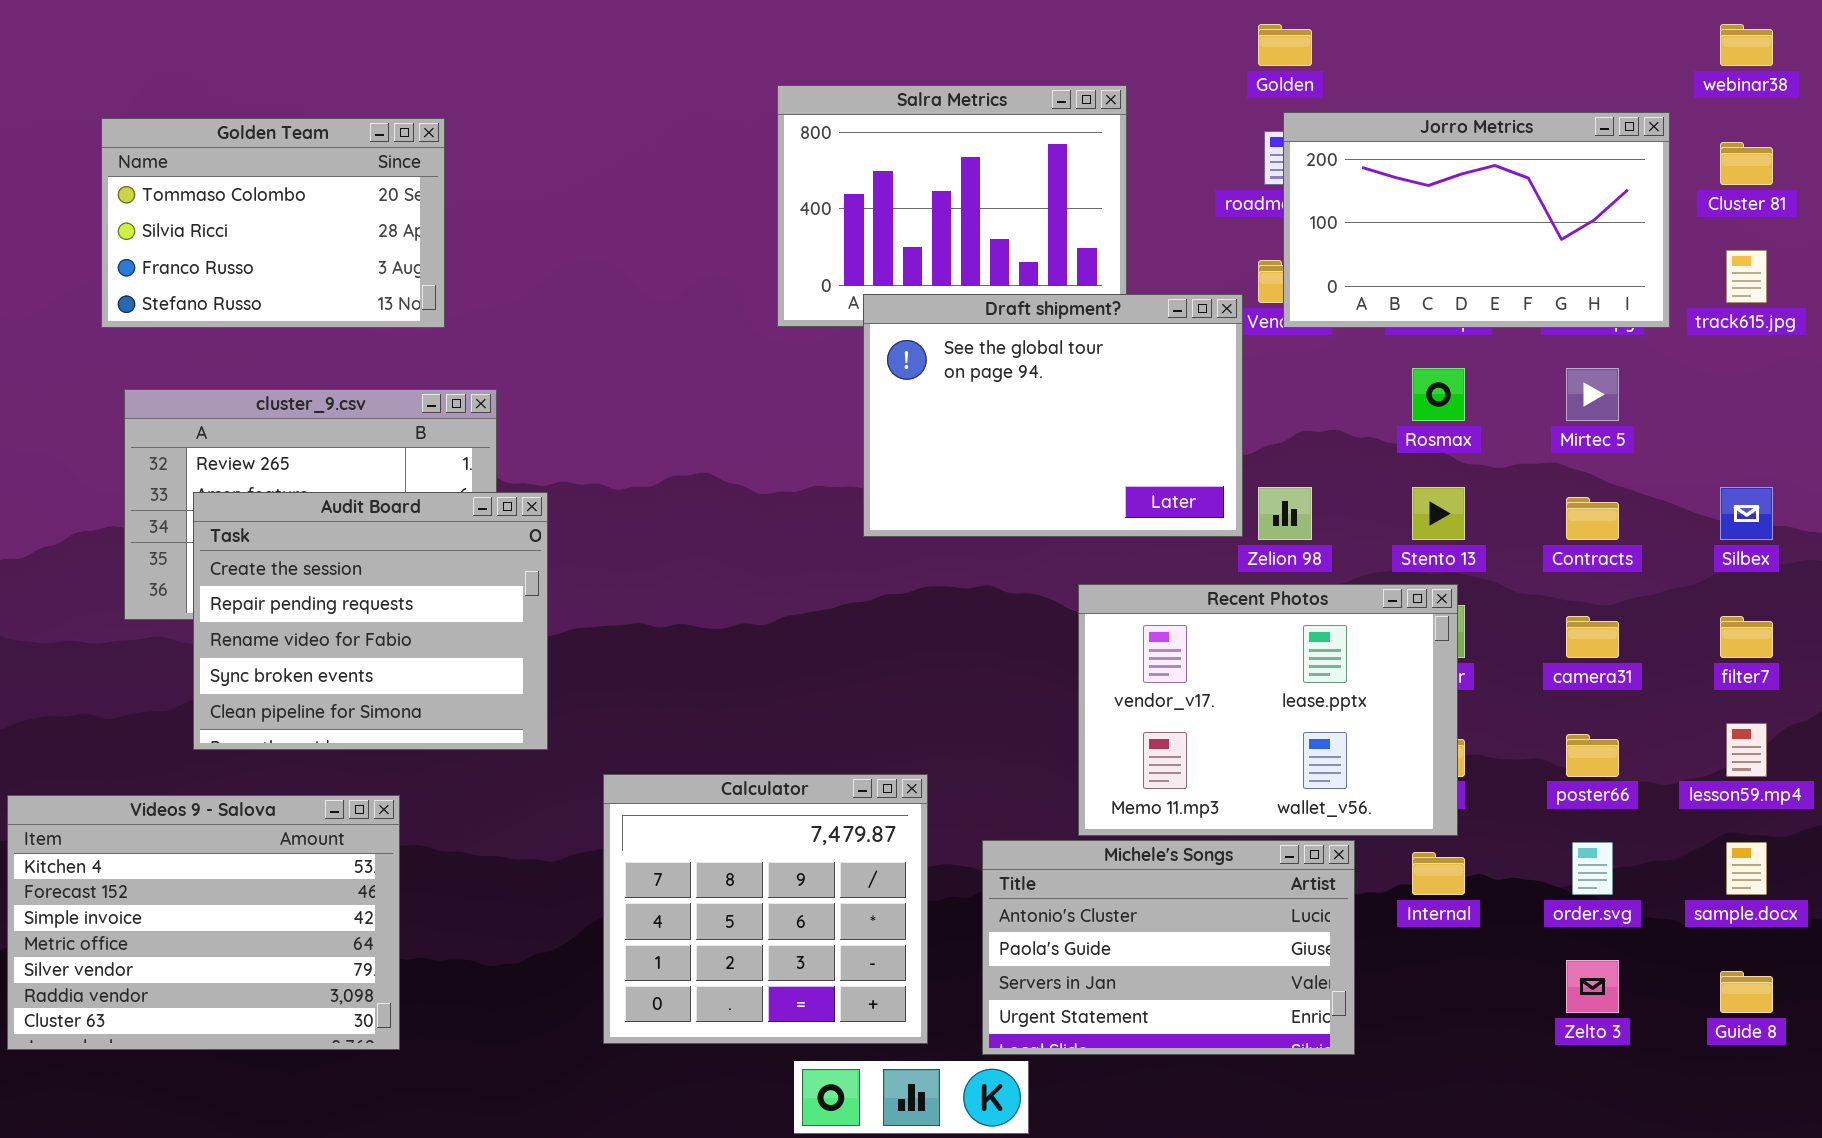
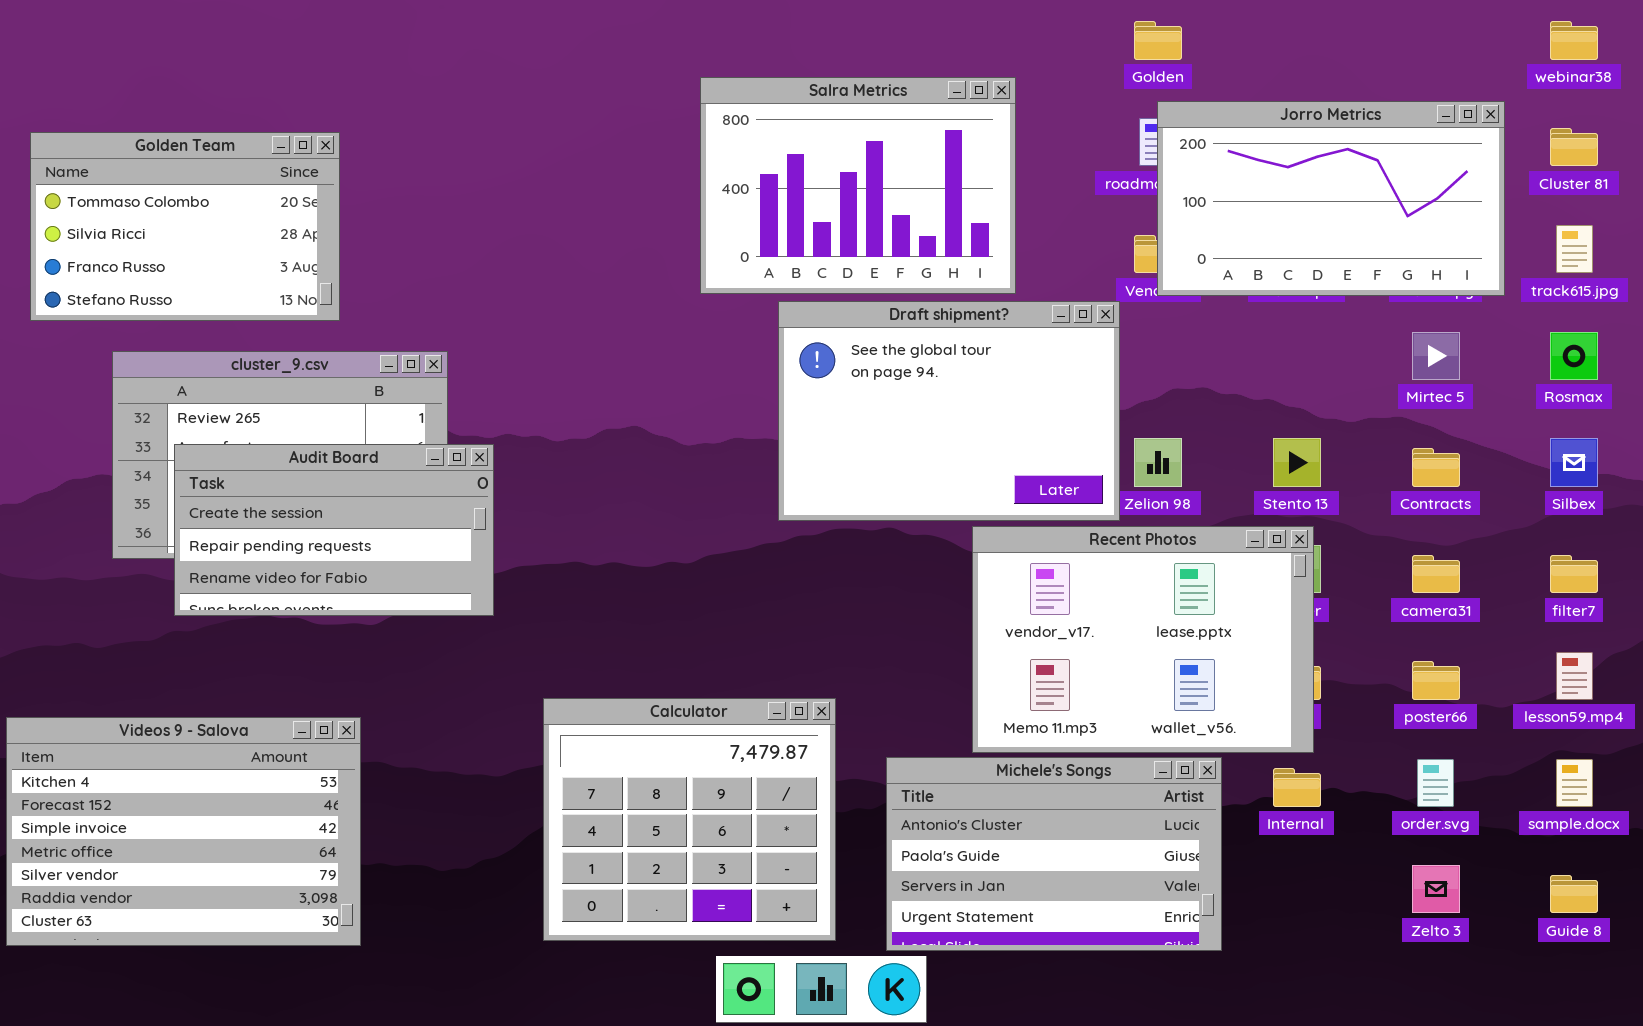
Golden Team: [101,118,445,328] -> [30,132,340,321], moved
Draft shipment?: [863,294,1243,537] -> [778,301,1120,521], moved
Rosmax: [1412,368,1465,421] -> [1550,332,1598,380], moved
Audit Board: [193,492,548,750] -> [174,444,494,616], resized

